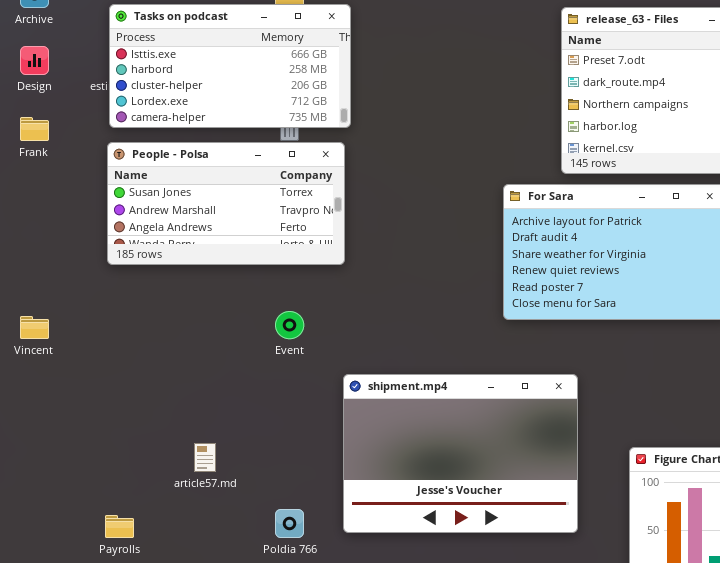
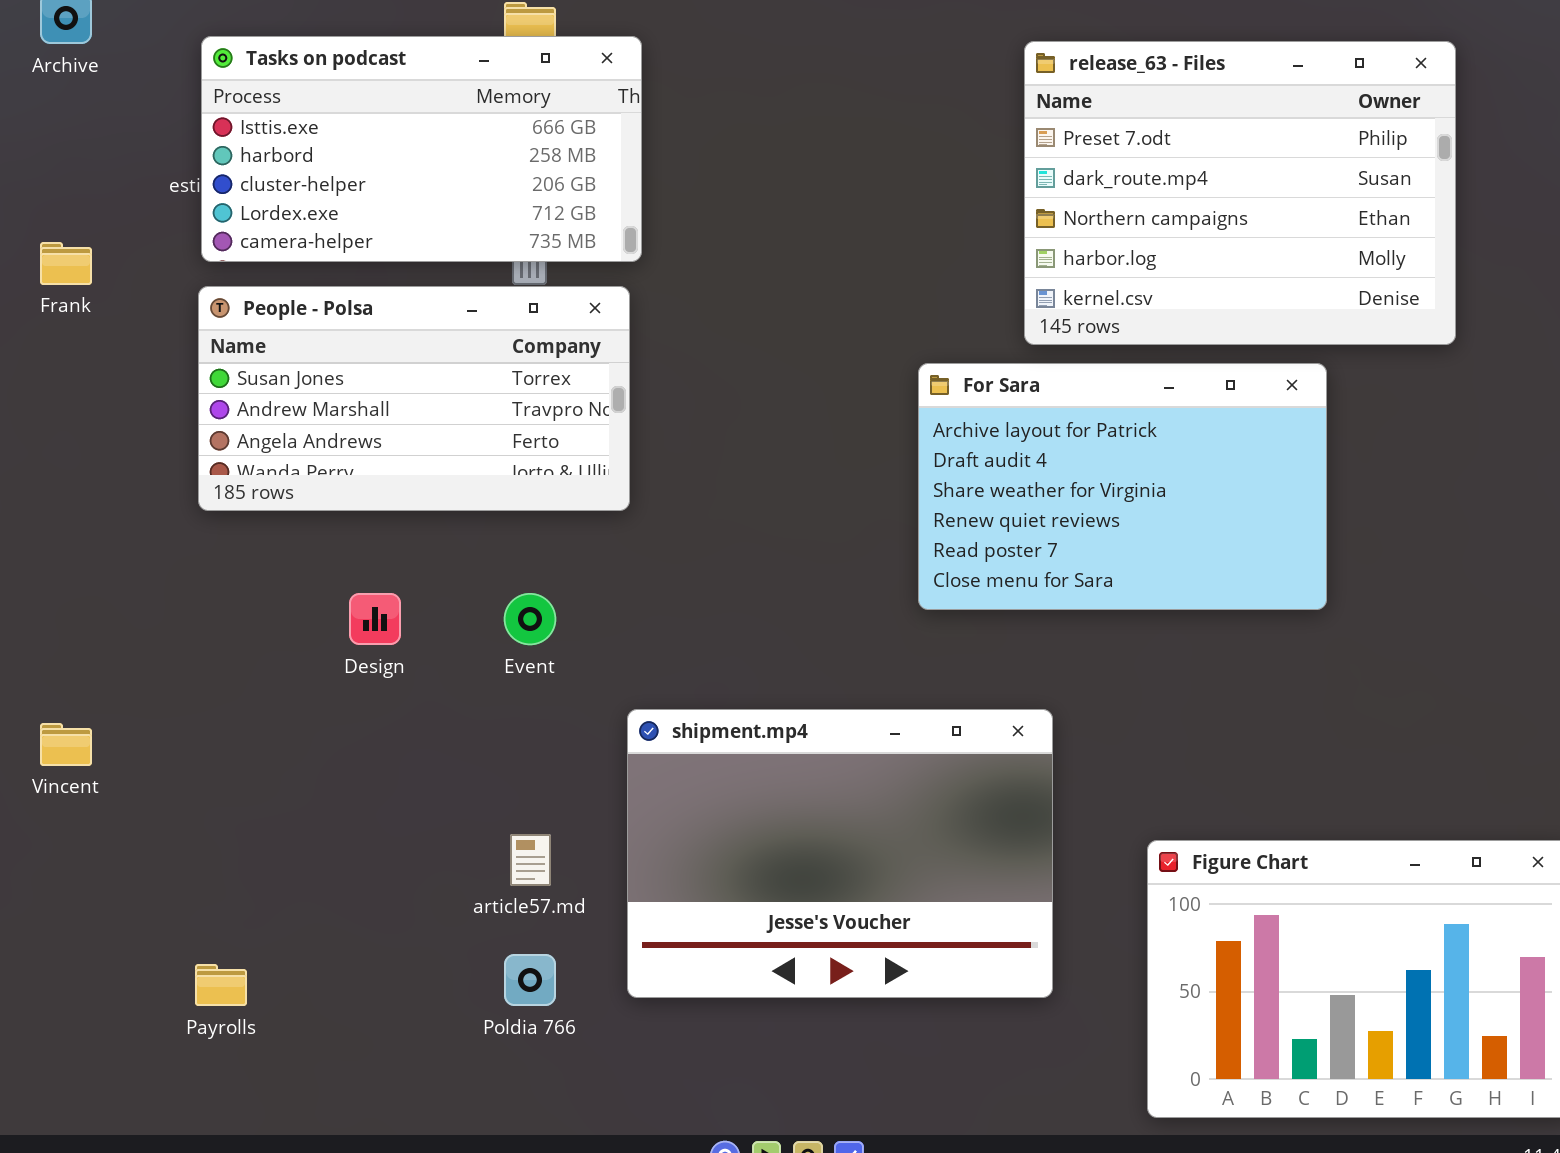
Design: [20,46,49,75] -> [349,593,401,645], moved
Vincent: [20,316,49,339] -> [40,723,92,766], moved
article57.md: [194,443,216,472] -> [510,834,551,886], moved

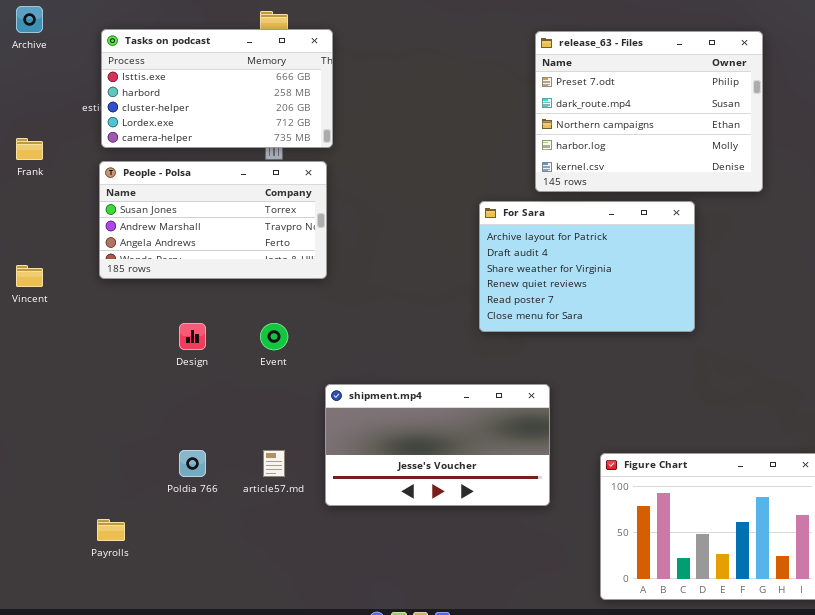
shipment.mp4: [627,709,1053,998] -> [325,384,550,506], resized
Vincent: [40,723,92,766] -> [16,265,43,287], moved
Poldia 766: [504,954,556,1006] -> [179,450,206,477], moved

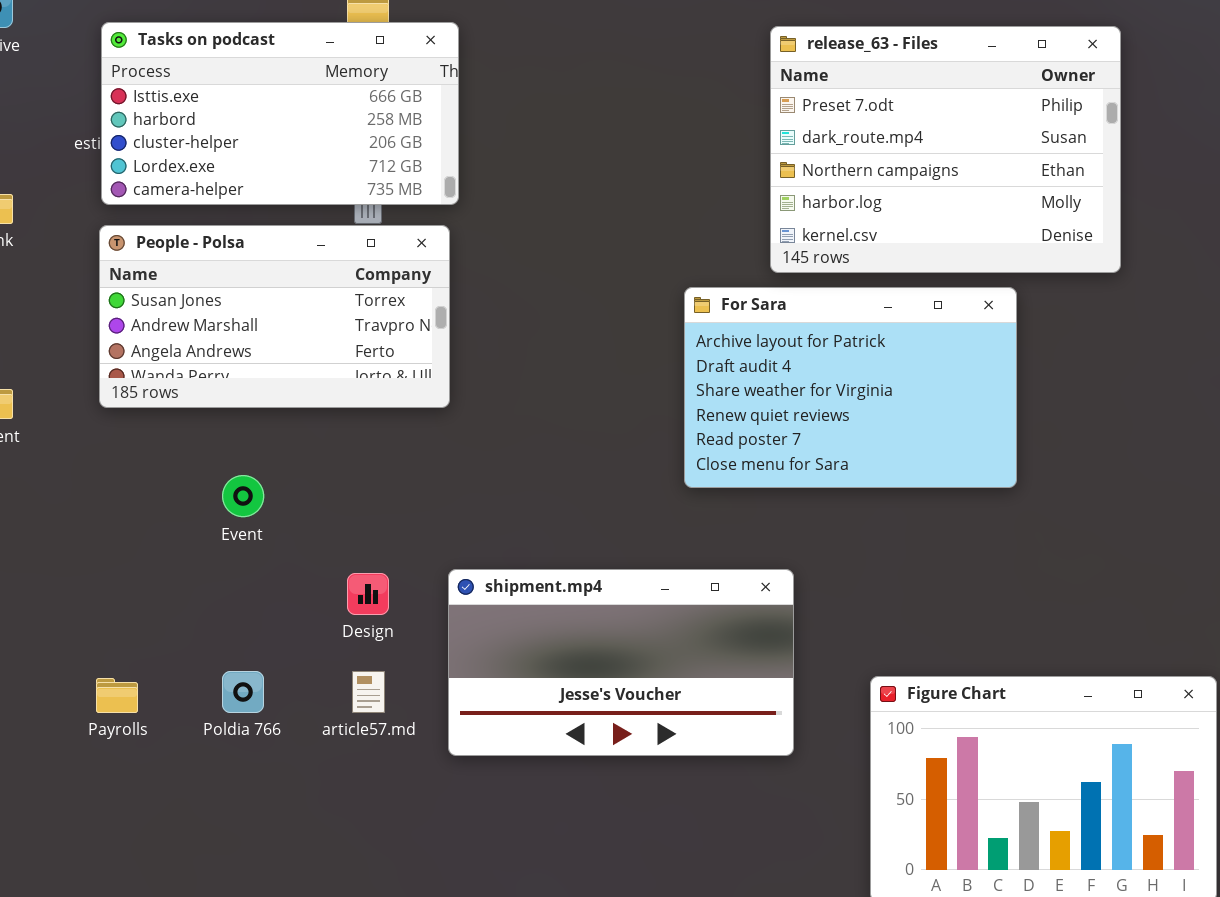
Design: [179,323,206,350] -> [347,573,389,615], moved
Event: [260,323,288,350] -> [222,475,264,517], moved
Payrolls: [97,519,125,541] -> [96,678,138,713], moved

